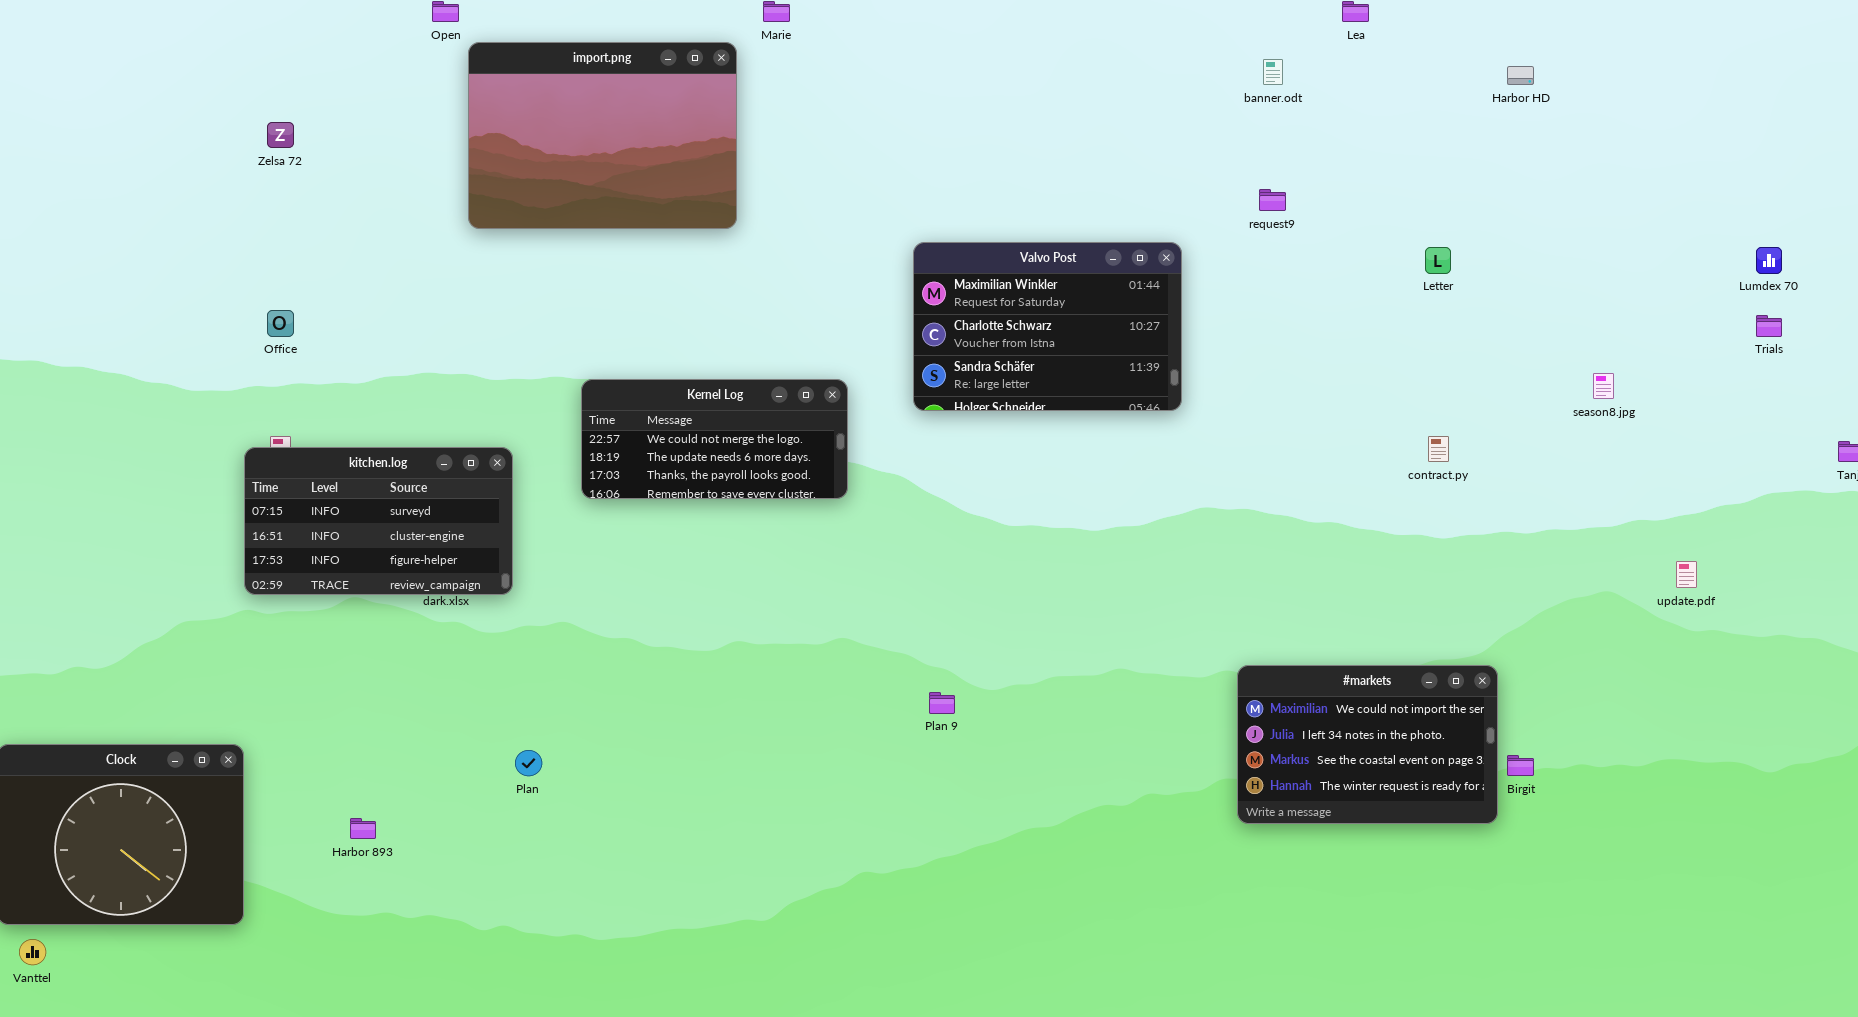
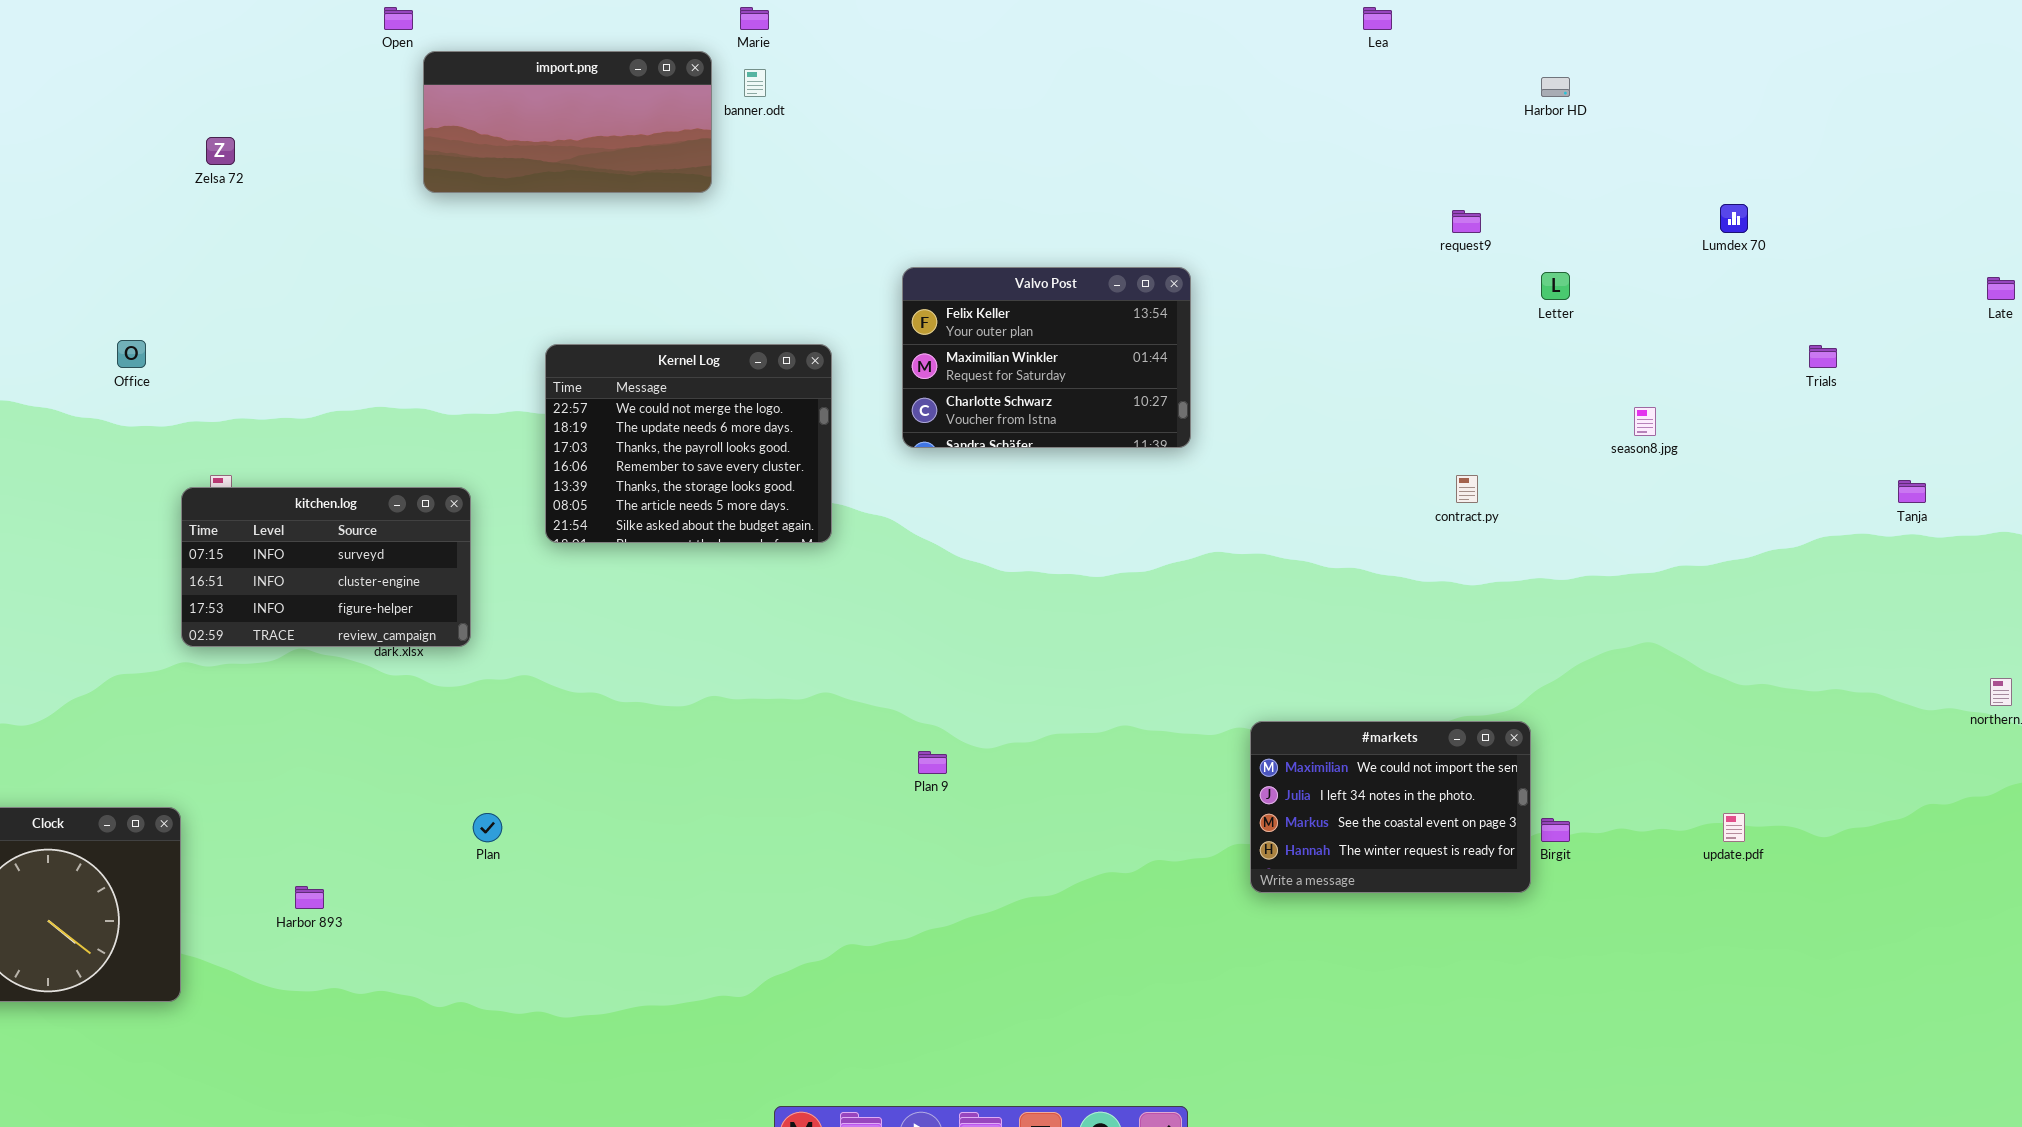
import.png: [468,42,737,229] -> [423,51,712,193], resized
banner.odt: [1263,59,1283,85] -> [744,69,766,97], moved
request9: [1259,189,1286,211] -> [1452,210,1481,233], moved
Valvo Post: [913,242,1182,411] -> [902,267,1191,448], scrolled up 1 row
Letter: [1425,247,1451,274] -> [1541,272,1570,300], moved
Lumdex 70: [1756,247,1782,274] -> [1720,204,1748,233], moved
Office: [267,310,294,337] -> [117,340,146,368], moved
Kernel Log: [581,379,848,499] -> [545,344,832,543], resized
update.pdf: [1676,561,1697,588] -> [1723,813,1745,842], moved

